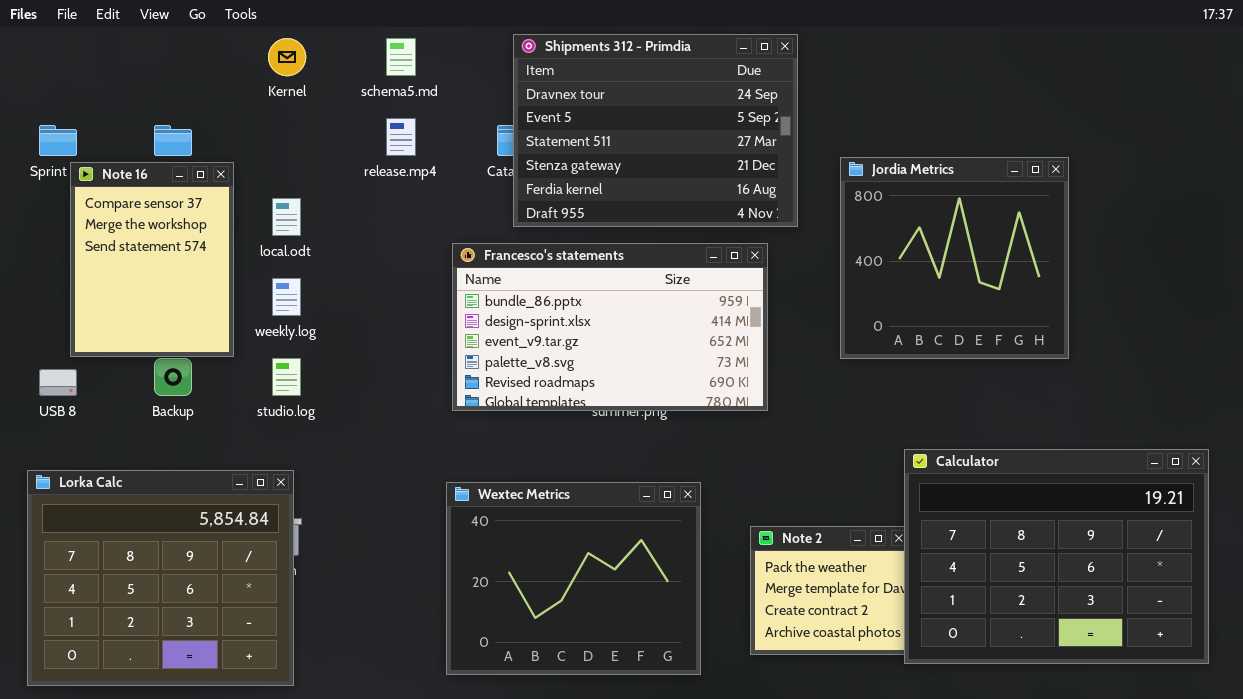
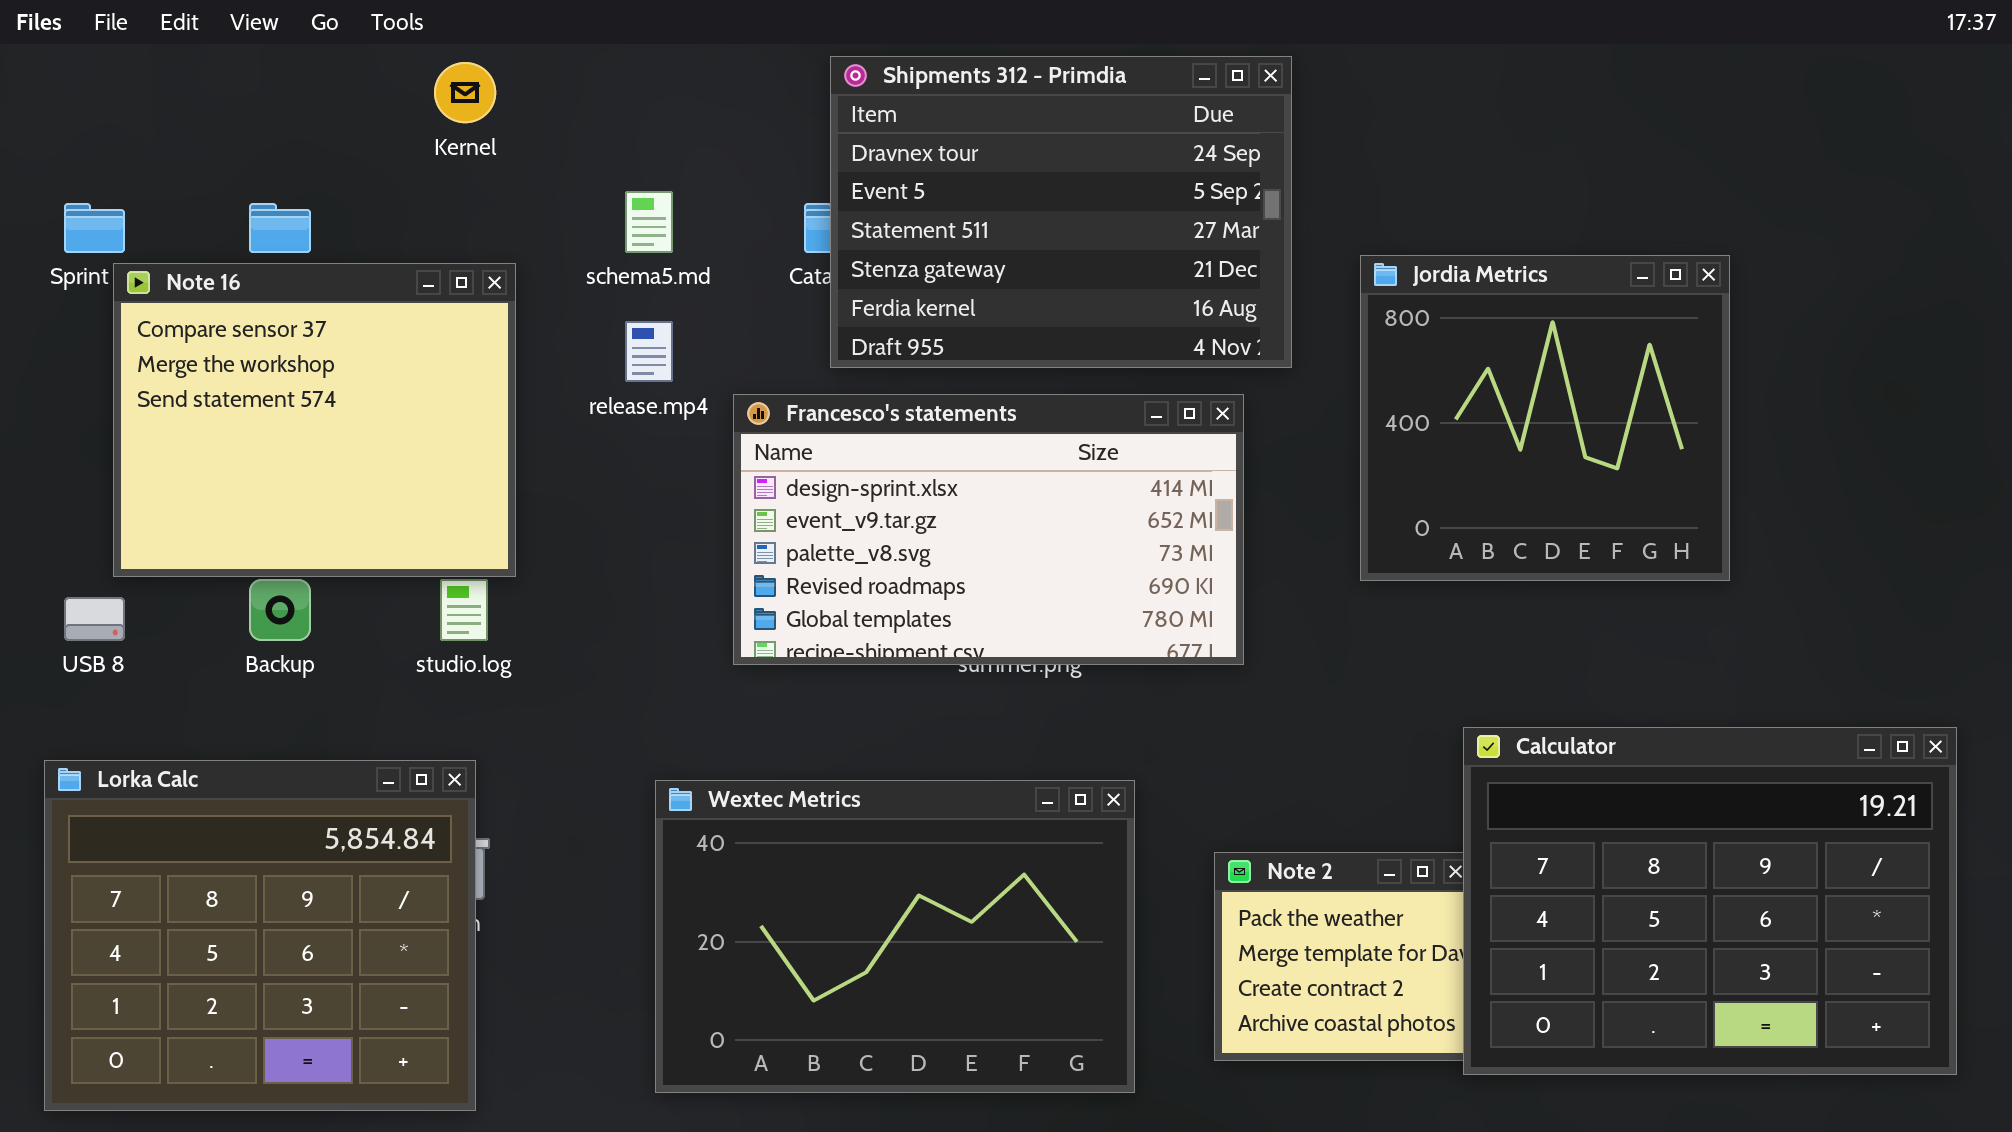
schema5.md: [386,38,416,76] -> [625,191,673,253], moved
release.mp4: [386,118,416,156] -> [625,321,673,382], moved
Note 16: [70,162,234,357] -> [113,263,516,577], resized
Francesco's statements: [452,243,768,411] -> [733,394,1244,665], scrolled down 1 row
Wextec Metrics: [446,482,701,675] -> [655,780,1135,1093], resized

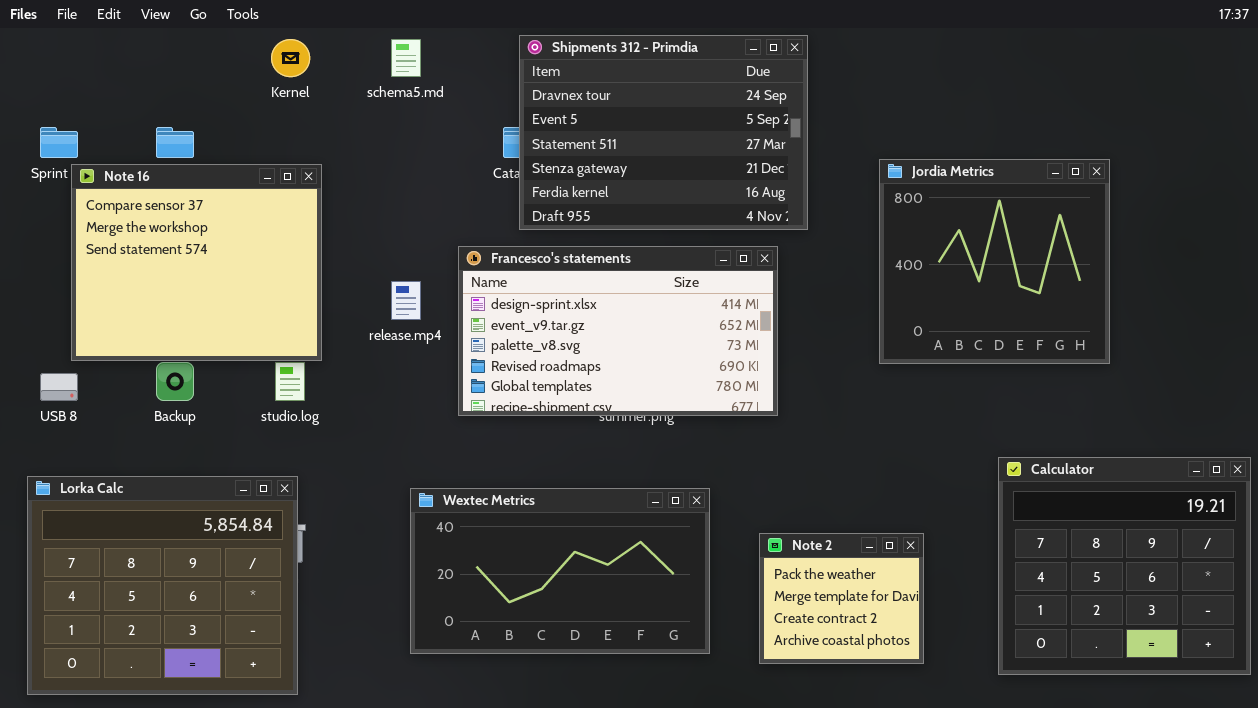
schema5.md: [625,191,673,253] -> [391,39,421,77], moved
Jordia Metrics: [1360,255,1730,581] -> [879,159,1110,364], moved
release.mp4: [625,321,673,382] -> [391,281,421,320], moved
Calculator: [1463,727,1957,1075] -> [998,457,1251,675], moved, resized
Wextec Metrics: [655,780,1135,1093] -> [410,488,710,654], resized

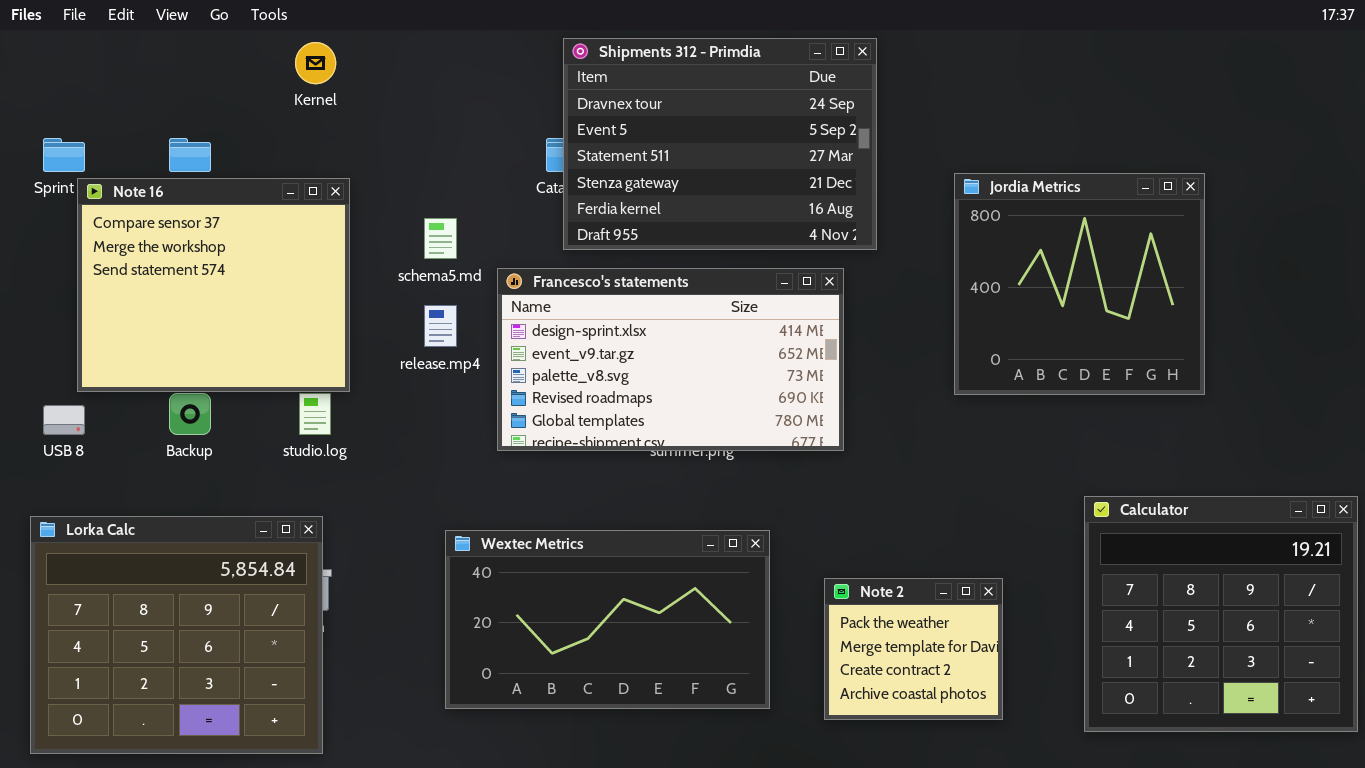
schema5.md: [391,39,421,77] -> [424,218,457,259], moved

